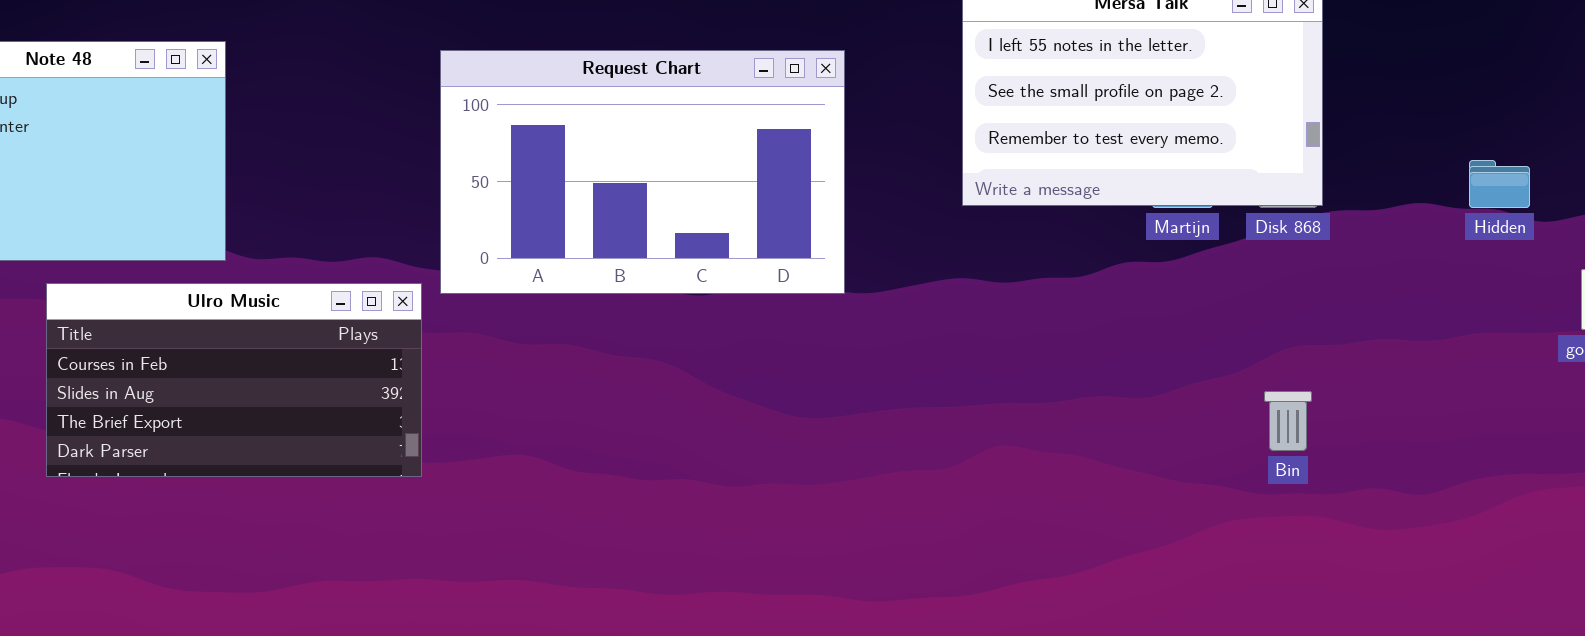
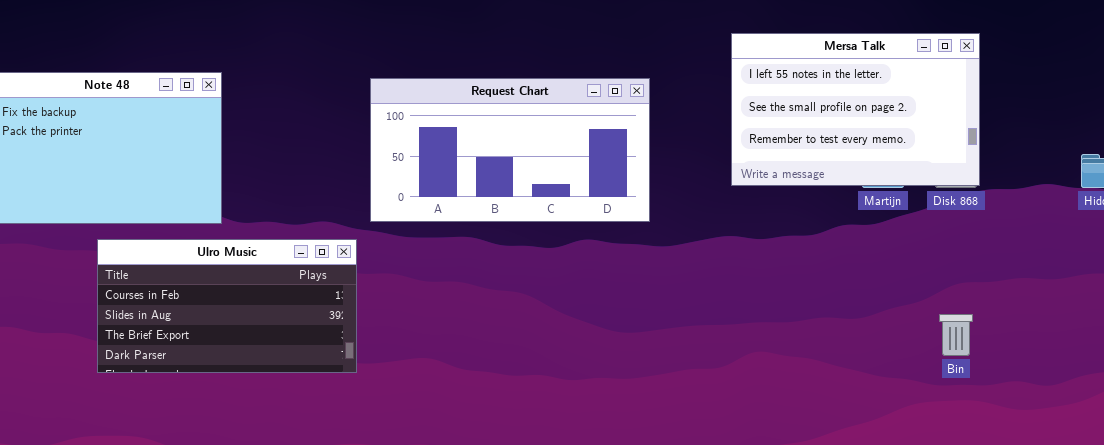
Request Chart: [440,50,845,294] -> [370,78,650,222], resized

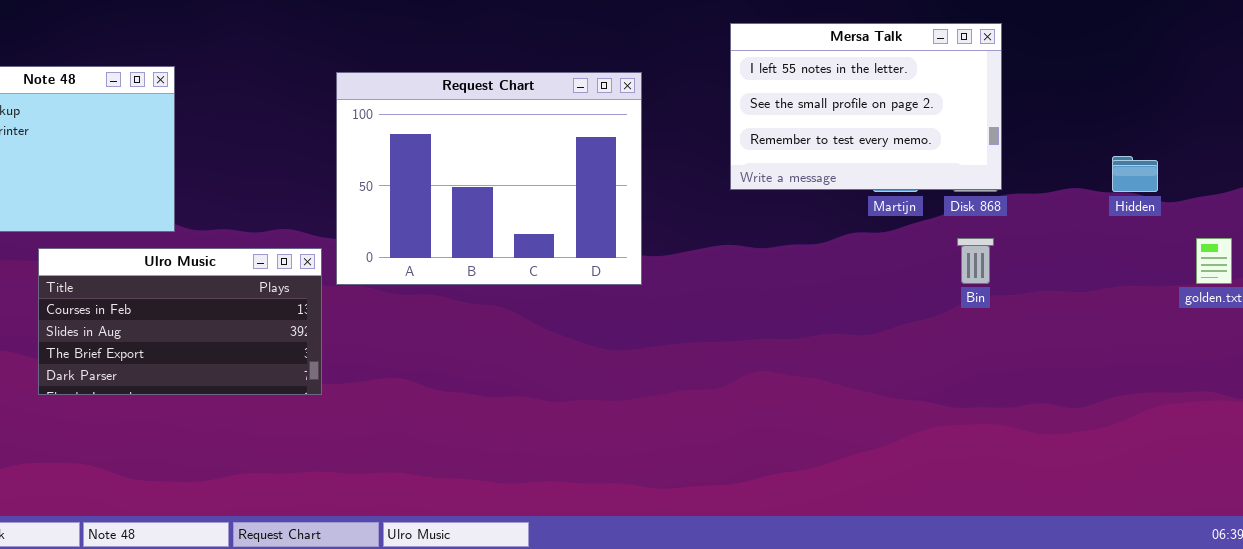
Request Chart: [370,78,650,222] -> [336,72,642,285], resized
Bin: [939,314,973,356] -> [957,238,994,284], moved

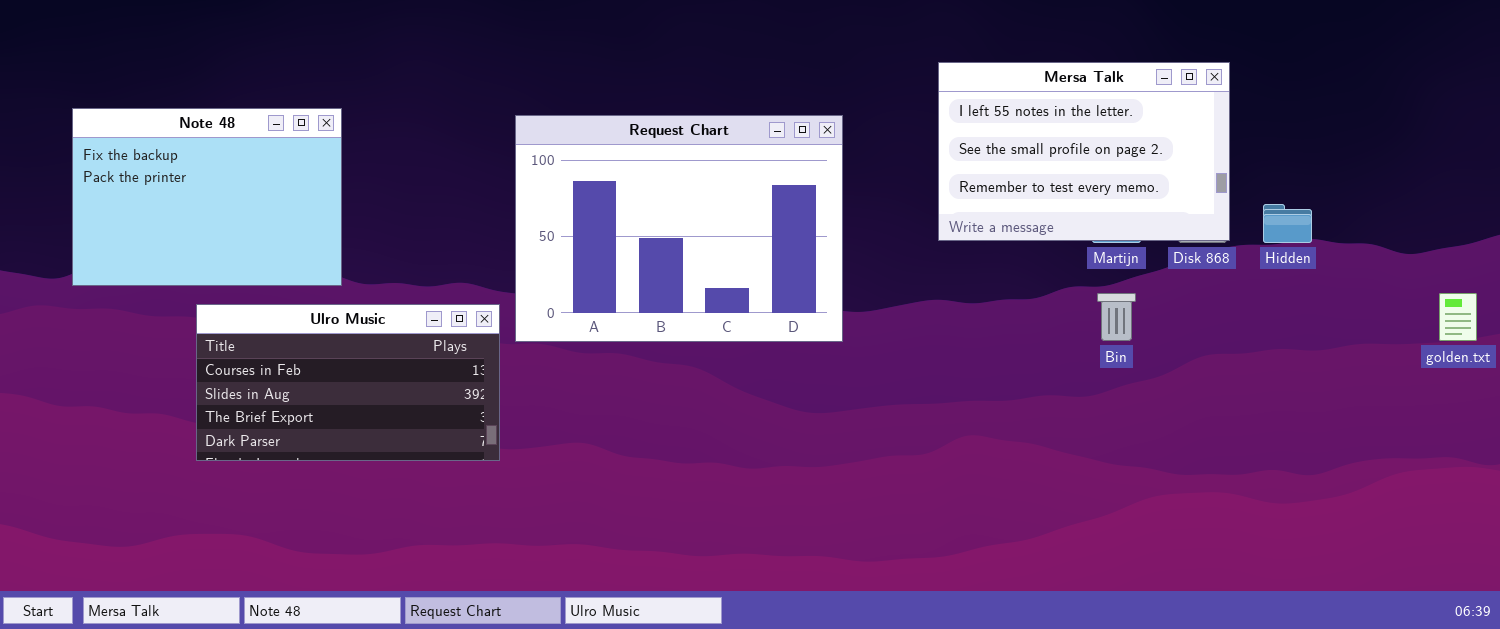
Hidden: [1112,156,1158,192] -> [1263,204,1312,243], moved
Bin: [957,238,994,284] -> [1097,293,1136,341], moved

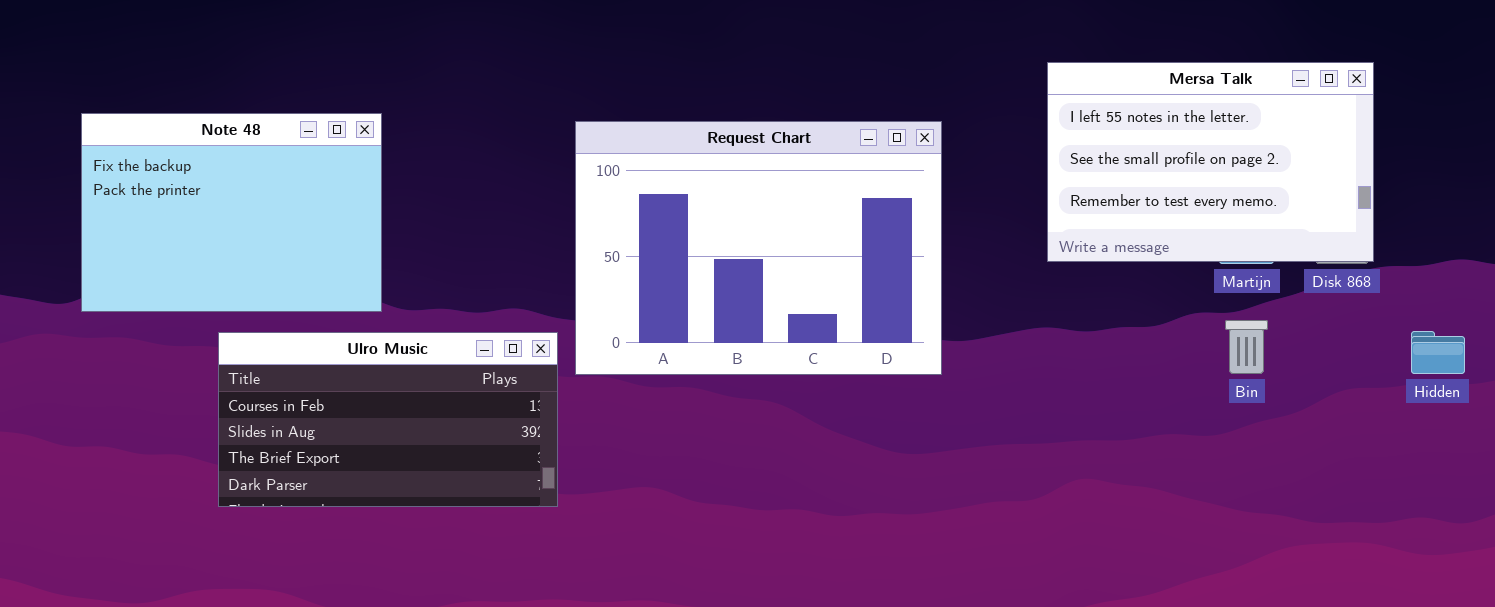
Hidden: [1263,204,1312,243] -> [1411,331,1465,374], moved

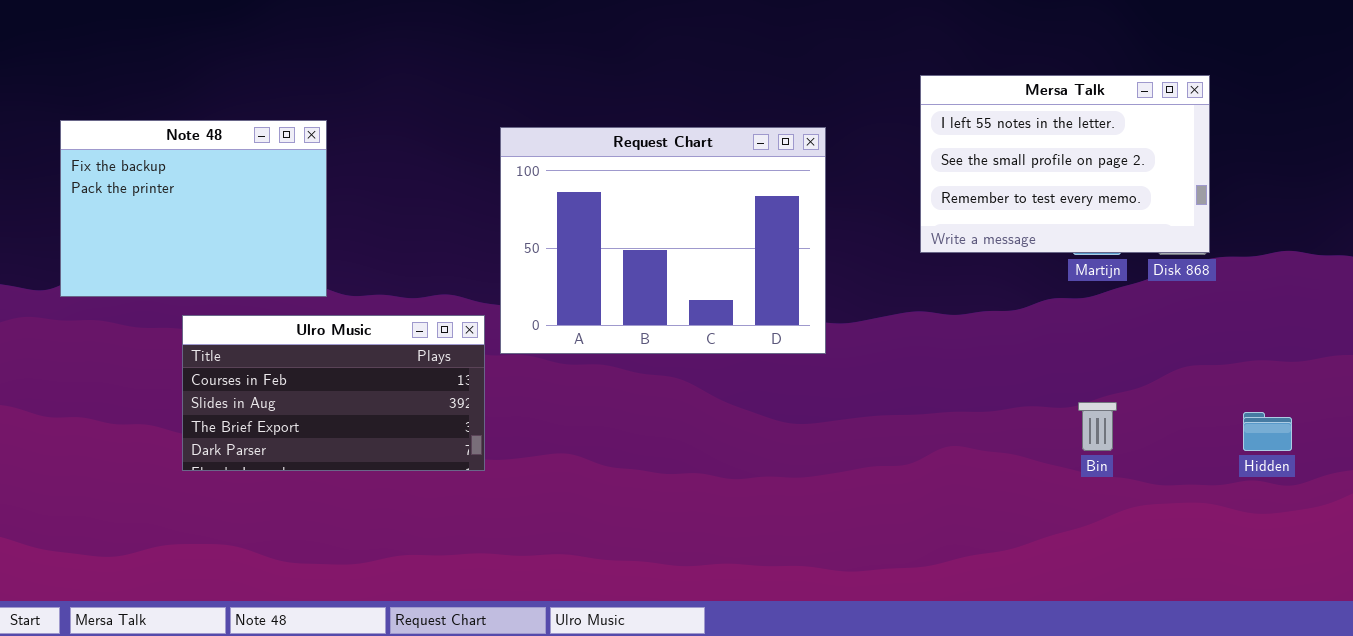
Bin: [1225,320,1268,374] -> [1078,402,1117,451], moved
Hidden: [1411,331,1465,374] -> [1243,412,1292,451], moved

